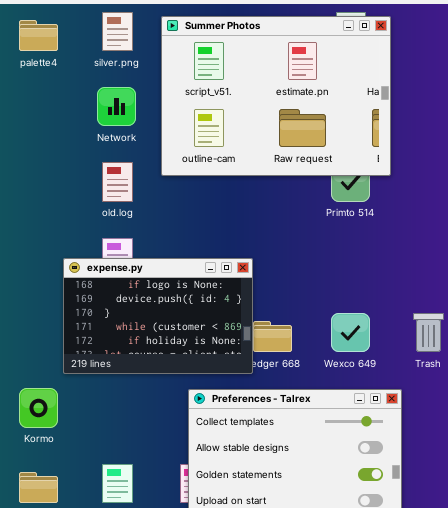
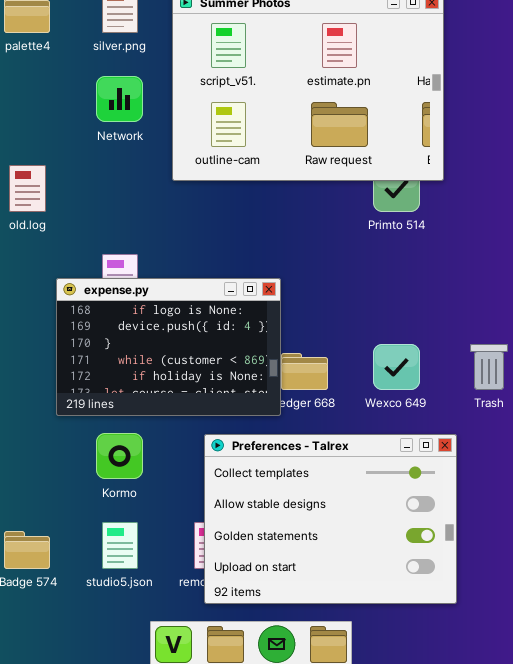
old.log: [102,162,133,202] -> [9,165,46,212], moved
Kormo: [19,388,58,428] -> [96,433,143,479], moved

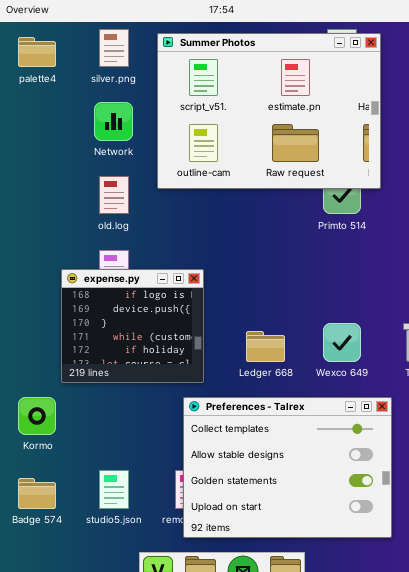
old.log: [9,165,46,212] -> [99,176,129,214], moved
expense.py: [56,278,281,416] -> [61,269,204,383], resized
Kormo: [96,433,143,479] -> [18,397,56,435], moved

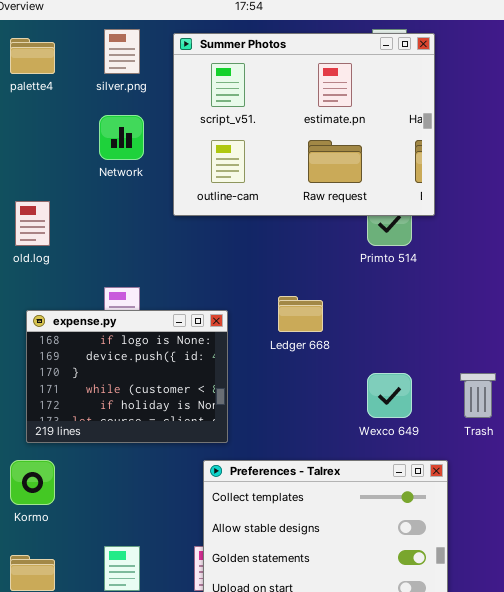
old.log: [99,176,129,214] -> [15,201,50,246], moved
expense.py: [61,269,204,383] -> [26,310,228,443], resized
Ledger 668: [246,331,285,362] -> [278,296,323,332], moved

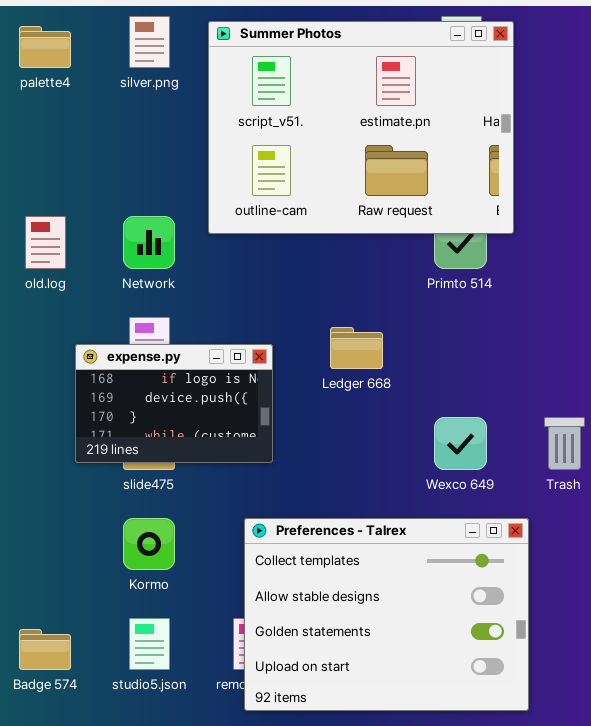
Network: [99,115,144,160] -> [123,216,175,269], moved
expense.py: [26,310,228,443] -> [75,344,273,463], resized
Kormo: [10,460,55,505] -> [123,518,175,570], moved

